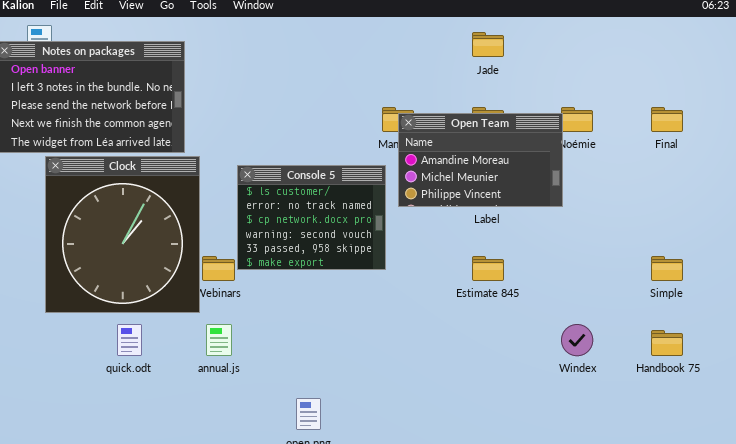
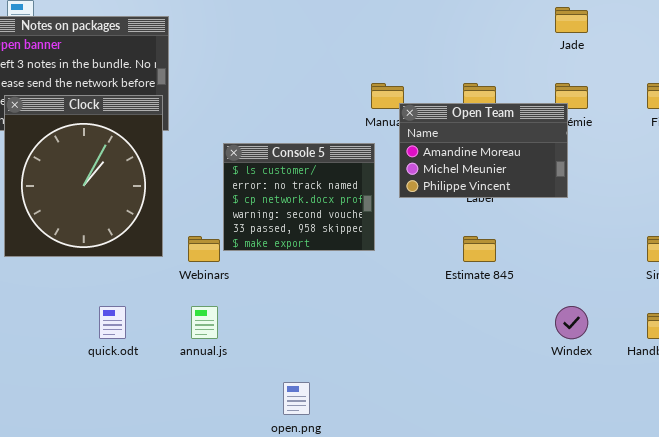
Jade: [472,32,504,57] -> [555,7,588,33], moved
Open Team: [398,113,563,207] -> [399,103,568,198], moved
Clock: [45,156,200,313] -> [4,95,163,257], moved

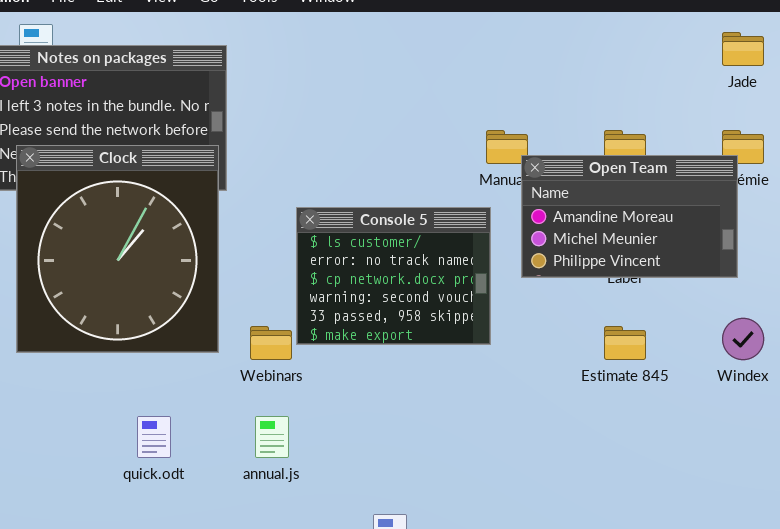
Windex: [555,306,588,339] -> [722,318,764,360], moved

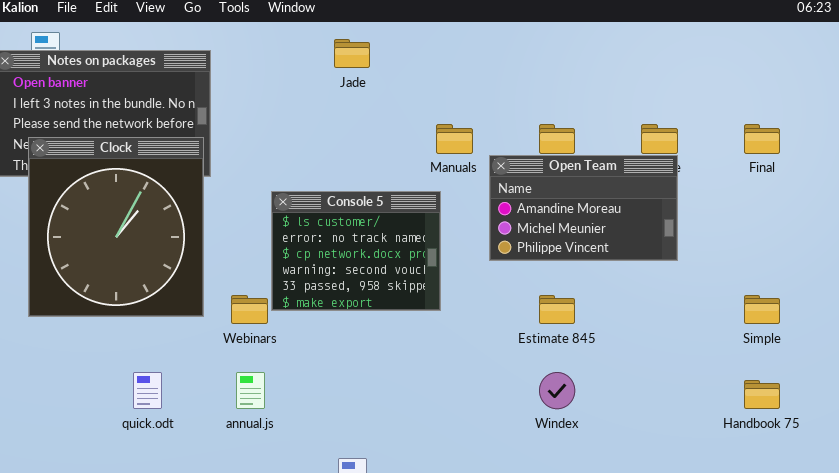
Jade: [722,32,764,66] -> [334,39,370,68], moved
Open Team: [521,155,738,278] -> [489,155,678,261], moved
Windex: [722,318,764,360] -> [539,372,575,409], moved

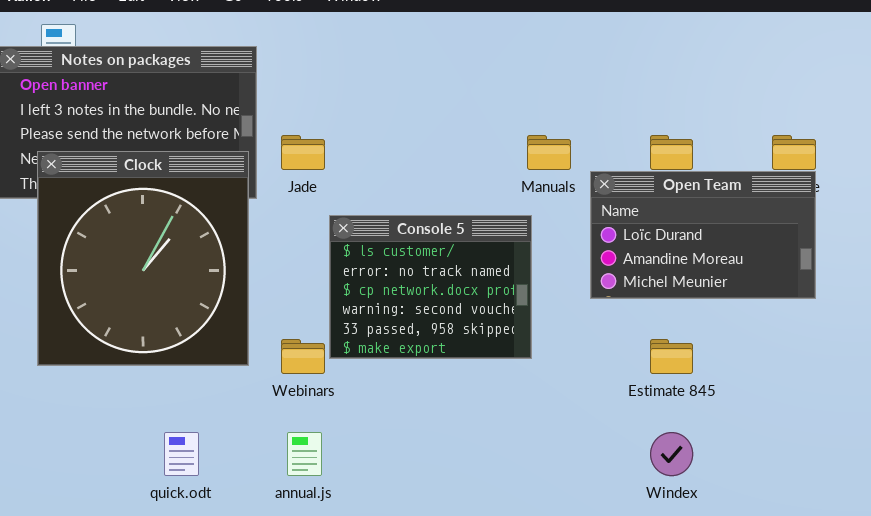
Jade: [334,39,370,68] -> [281,135,325,170], moved
Open Team: [489,155,678,261] -> [590,171,816,299], scrolled up 1 row

